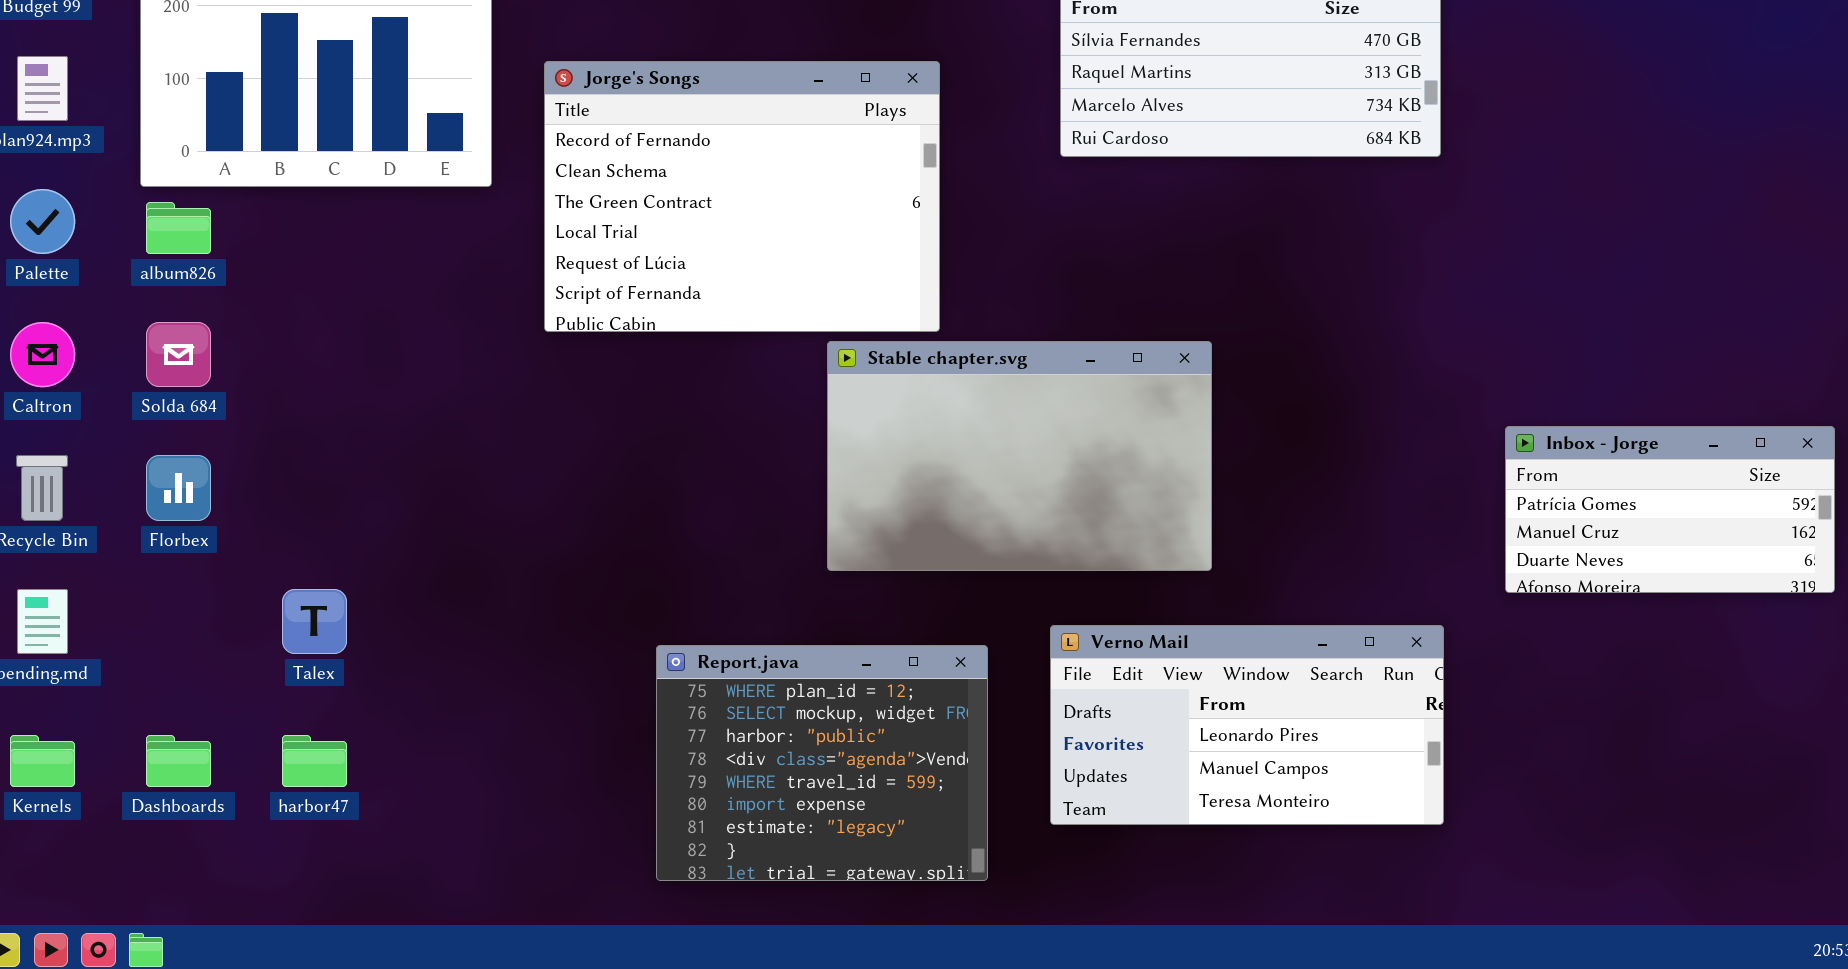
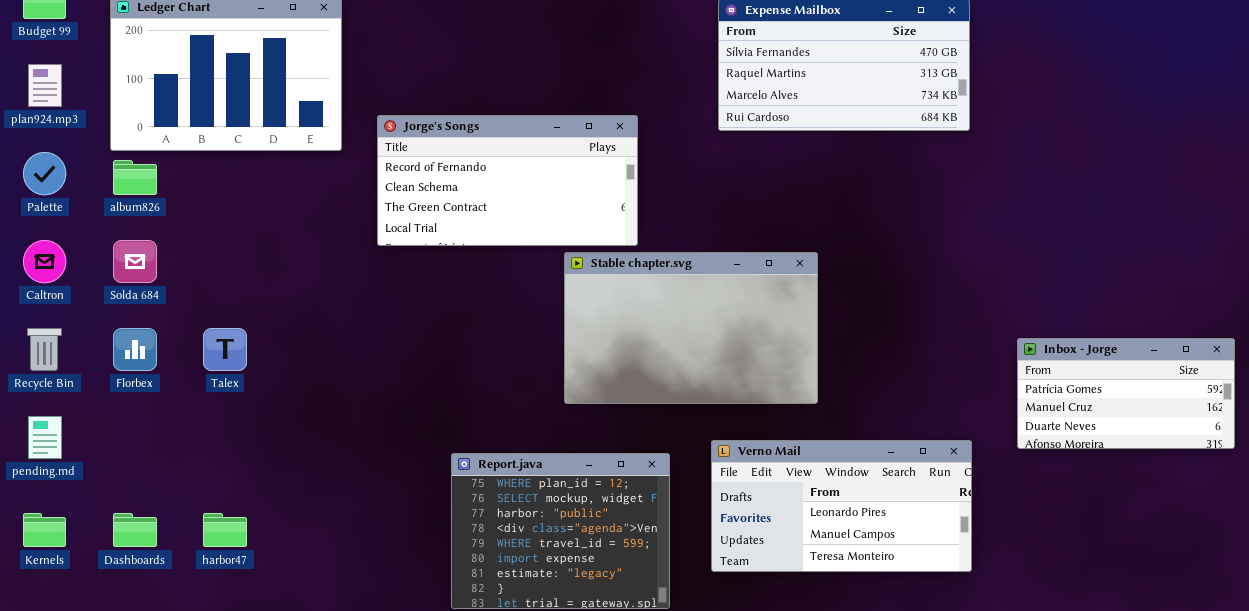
Jorge's Songs: [544,61,940,332] -> [377,115,638,246], resized
Inbox - Jorge: [1505,426,1835,593] -> [1017,338,1235,449], moved
Talex: [282,589,347,654] -> [203,328,247,371], moved

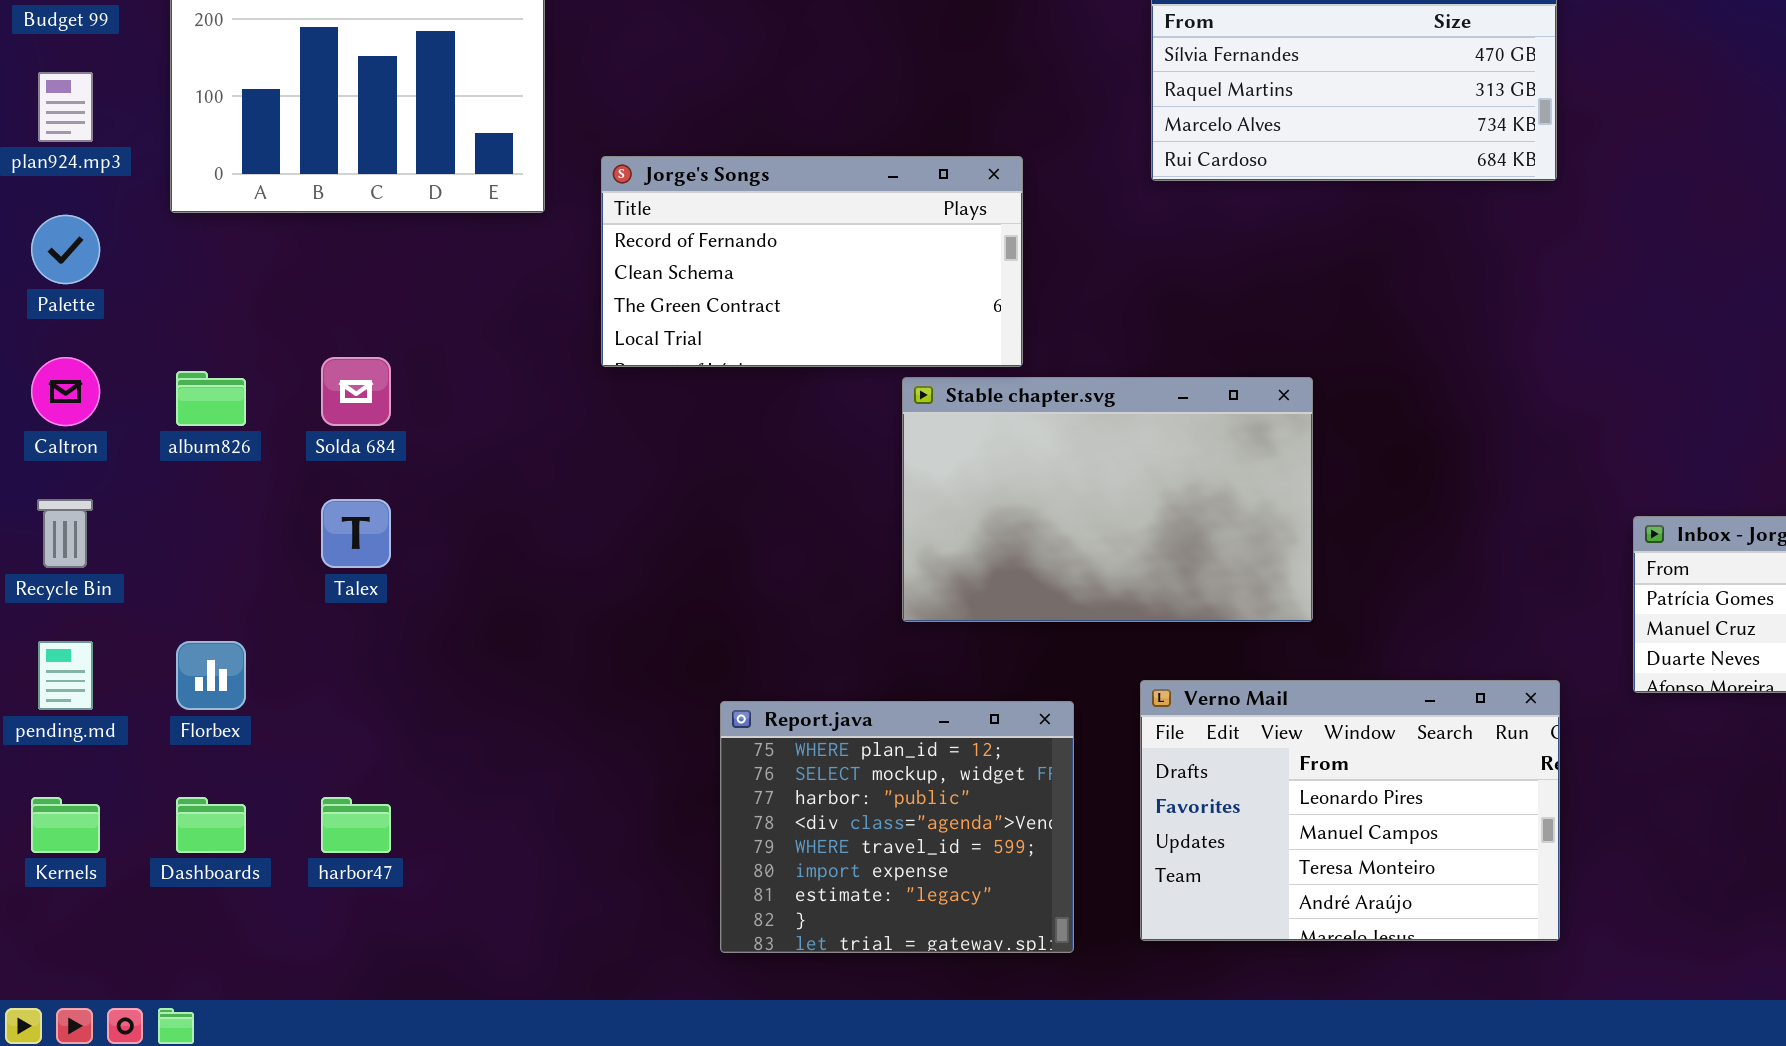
album826: [113,160,157,195] -> [176,371,246,426], moved
Solda 684: [113,240,157,283] -> [321,357,391,426], moved
Florbex: [113,328,157,371] -> [176,641,246,710], moved
Verno Mail: [711,440,972,572] -> [1140,680,1560,941], resized

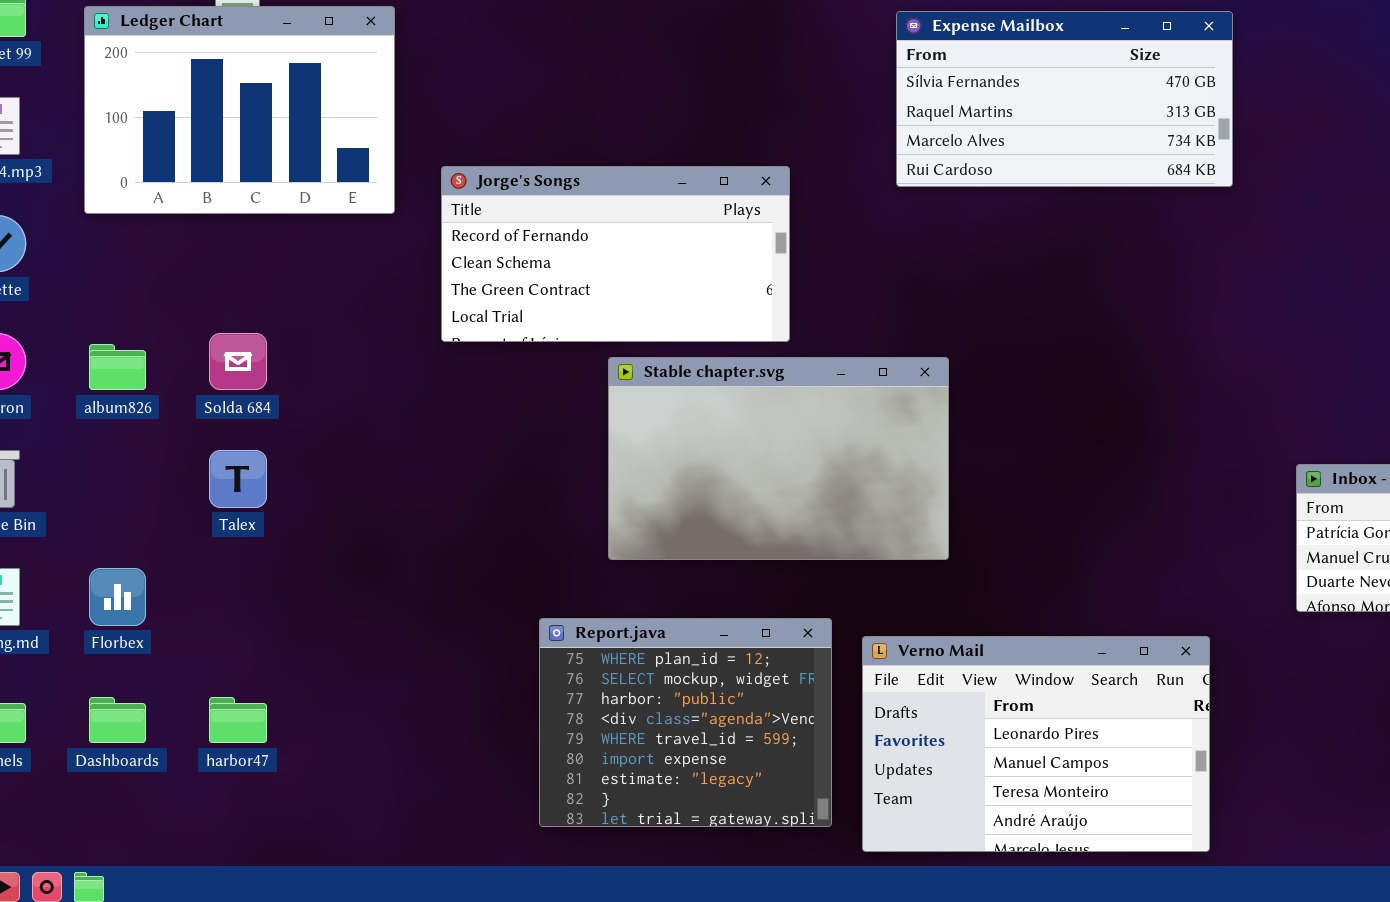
Stable chapter.svg: [902,377,1313,622] -> [608,357,949,560], moved
Verno Mail: [1140,680,1560,941] -> [862,636,1210,852], moved

